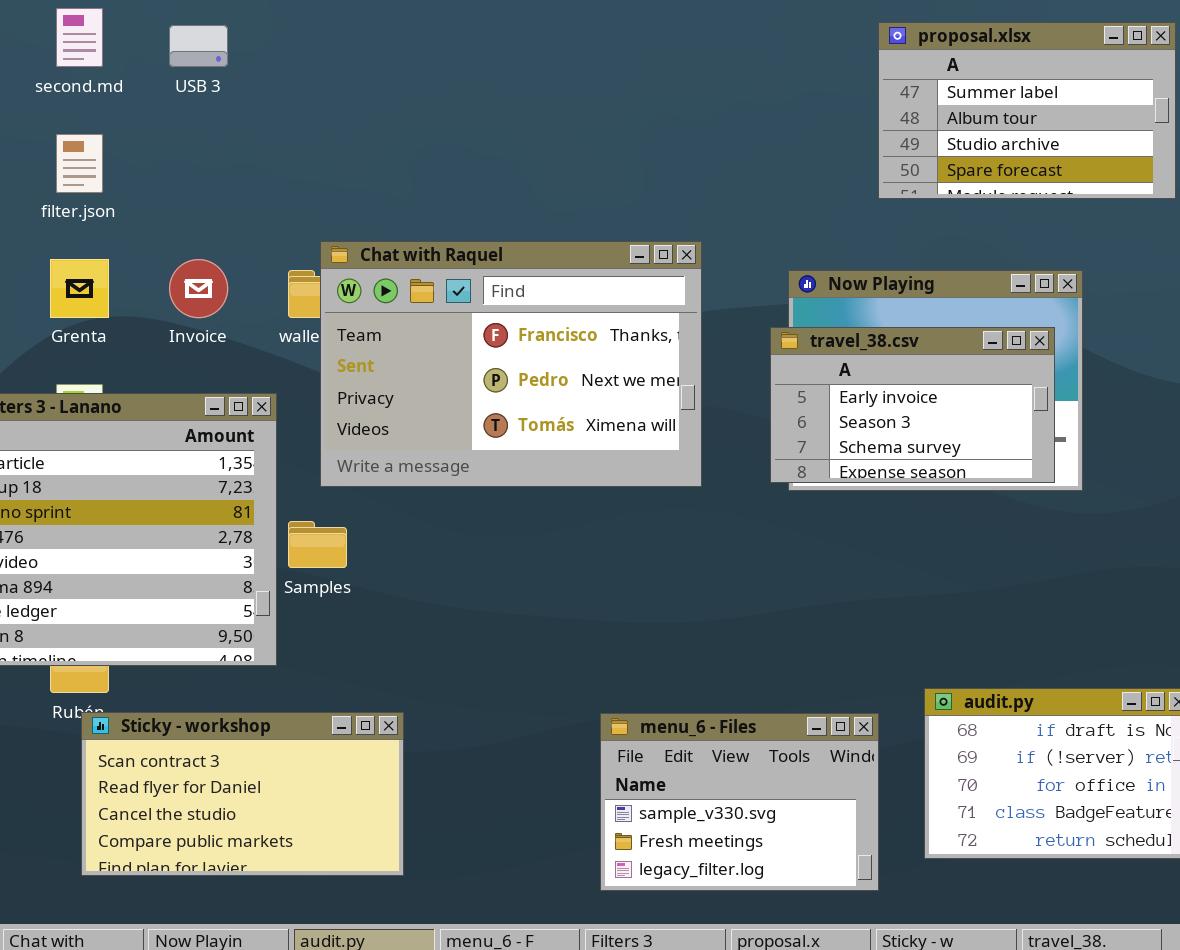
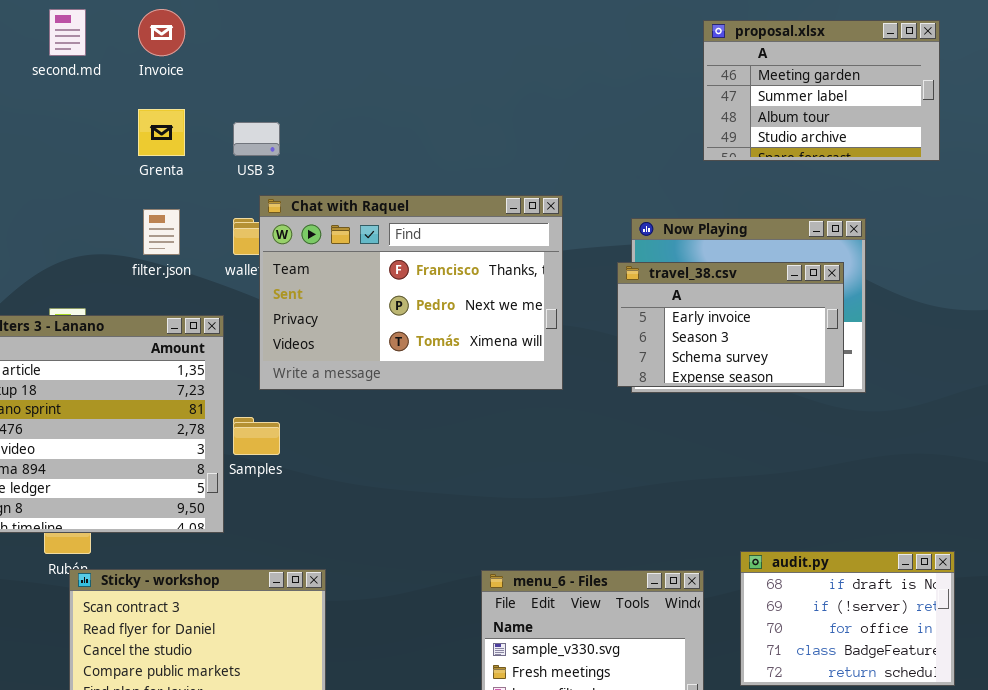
proposal.xlsx: [878,22,1176,199] -> [703,20,940,161], scrolled up 1 row
USB 3: [169,25,228,67] -> [233,122,280,156], moved
filter.json: [56,134,103,193] -> [143,209,180,255], moved
Grenta: [50,259,109,318] -> [138,109,185,156], moved
Invoice: [169,259,228,318] -> [138,9,185,56], moved

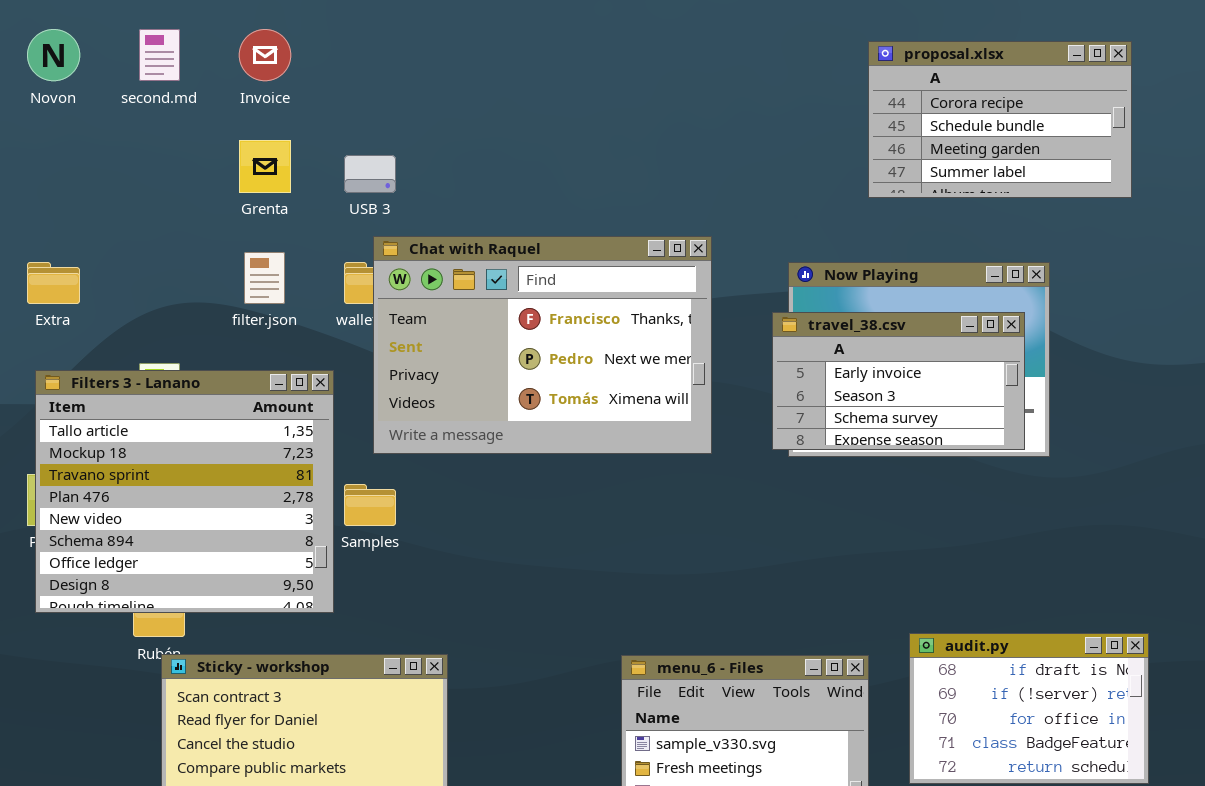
proposal.xlsx: [703,20,940,161] -> [868,41,1132,198], scrolled up 2 rows

